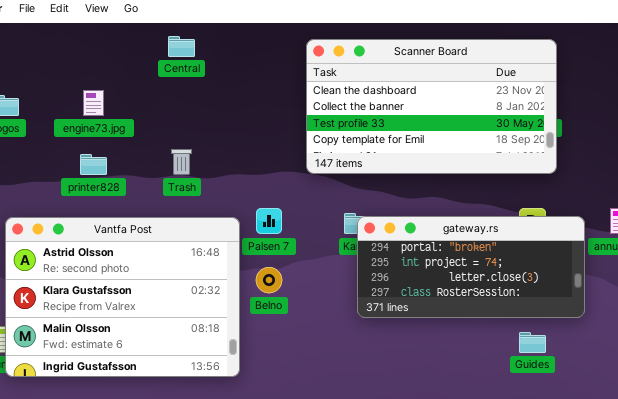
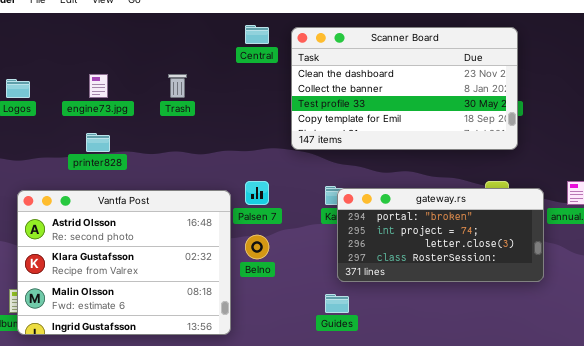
Central: [168,36,195,57] -> [245,25,269,44], moved
Trash: [171,149,192,175] -> [168,74,187,98], moved
Guides: [519,332,546,353] -> [325,294,349,313], moved

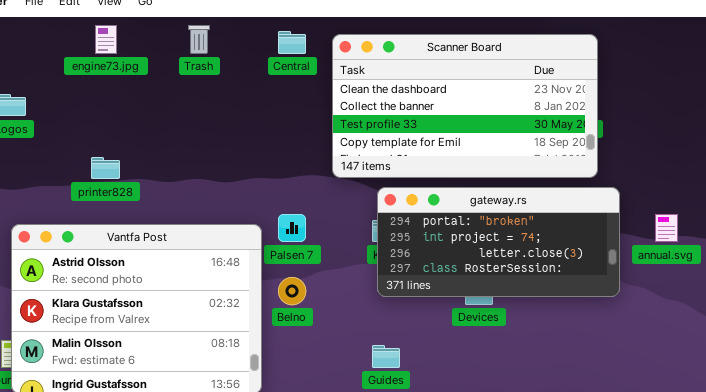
engine73.jpg: [89,74,108,98] -> [95,25,117,54], moved
Trash: [168,74,187,98] -> [188,25,210,54], moved
gateway.rs: [337,188,544,282] -> [377,187,620,297], moved

